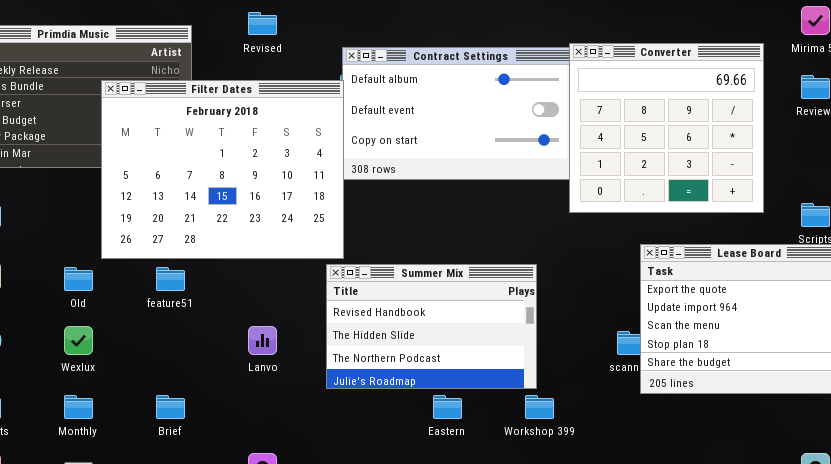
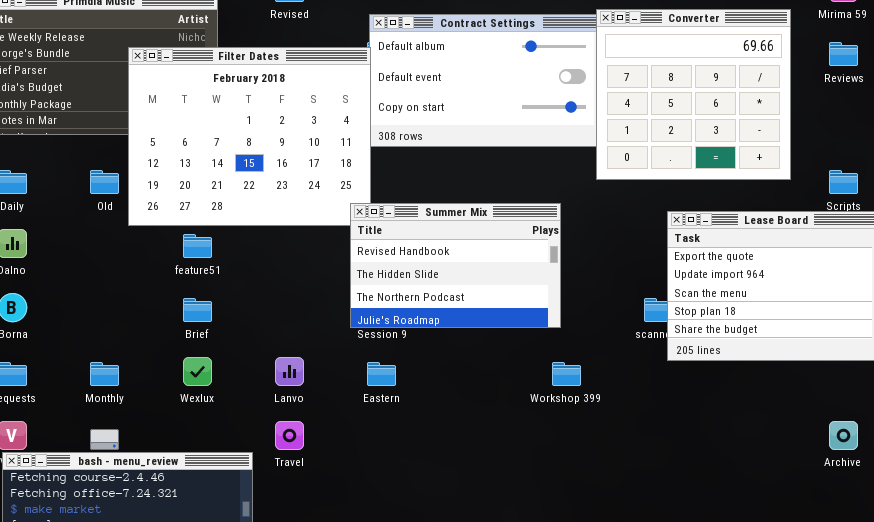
Summer Mix: [326,264,537,389] -> [350,203,561,328], moved
Old: [64,267,93,291] -> [90,170,119,194], moved
Wexlux: [64,326,93,355] -> [183,357,212,386], moved
Lanvo: [248,326,277,355] -> [275,357,304,386], moved
Brief: [156,395,185,419] -> [183,298,212,322], moved
Eastern: [433,395,462,419] -> [367,362,396,386], moved

